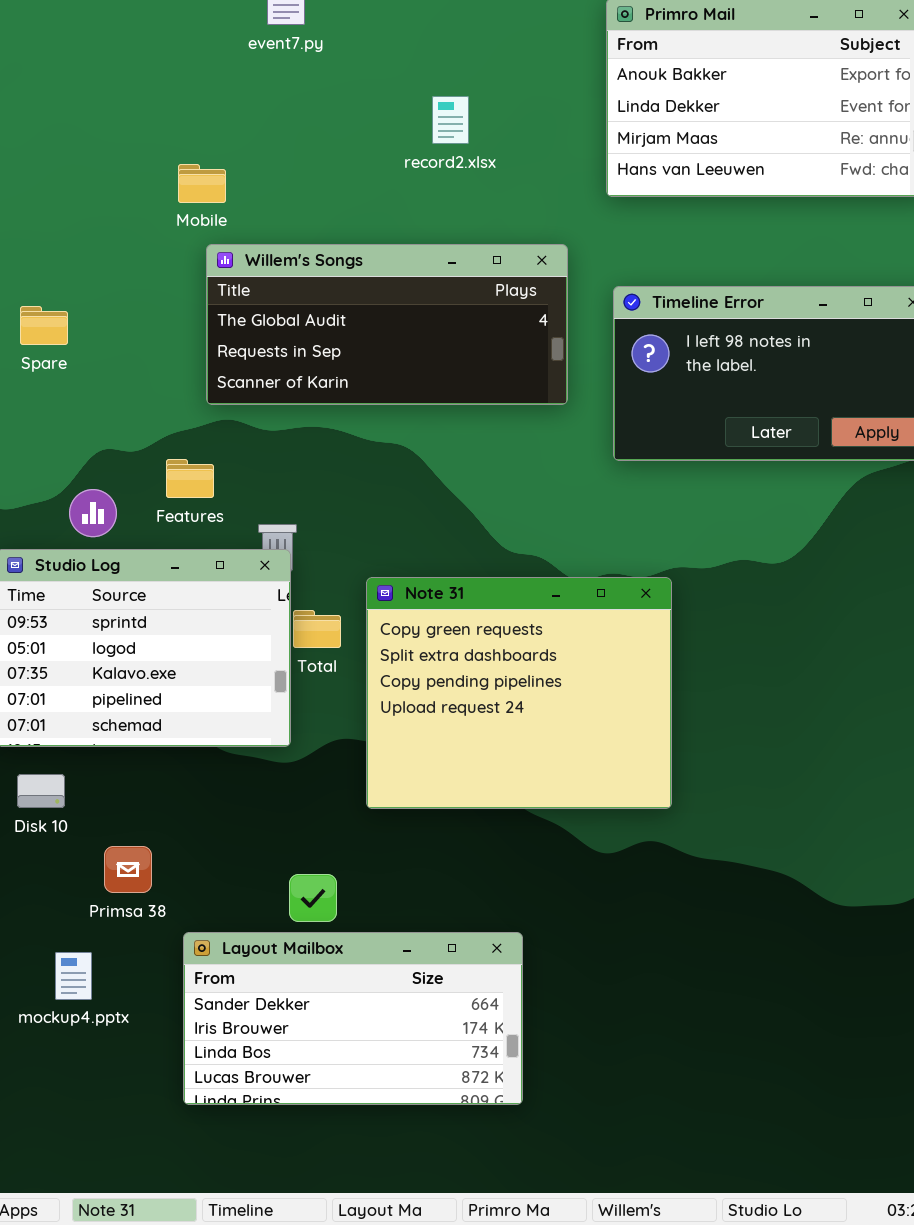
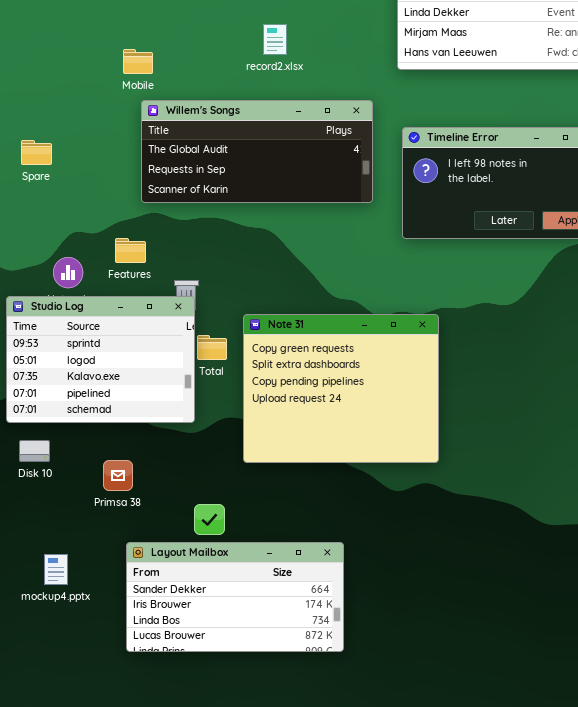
record2.xlsx: [432,96,469,144] -> [263,24,287,55], moved
Primsa 38: [104,846,152,893] -> [103,460,133,491], moved

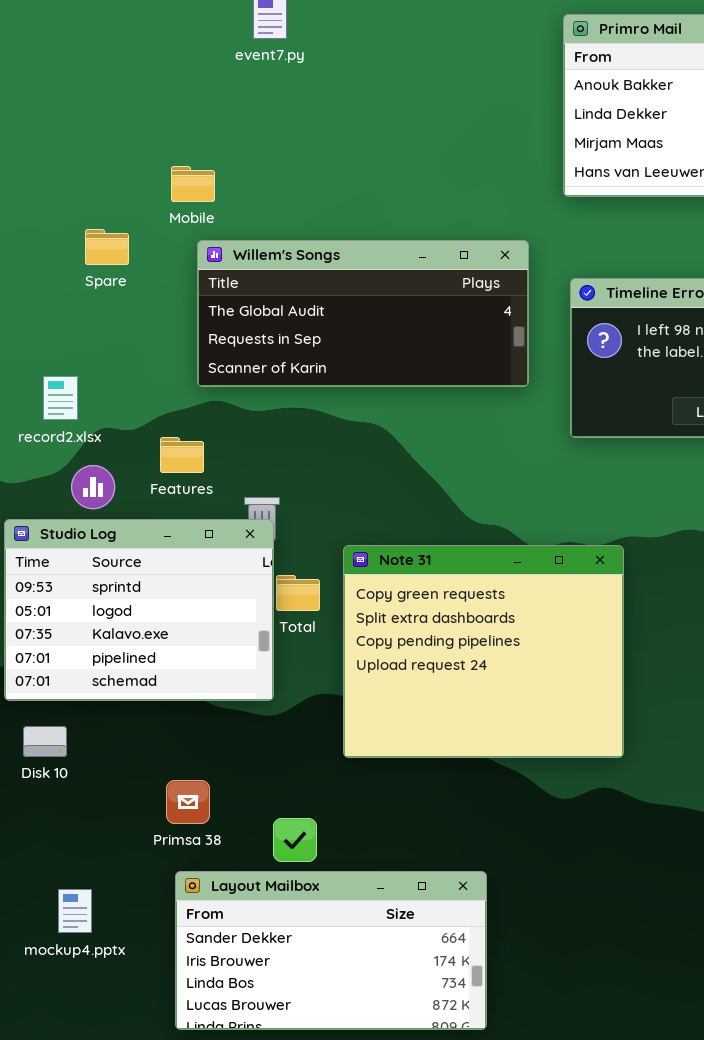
record2.xlsx: [263,24,287,55] -> [43,376,78,420], moved
Spare: [21,140,52,165] -> [85,229,129,265], moved
Primsa 38: [103,460,133,491] -> [166,780,210,824], moved

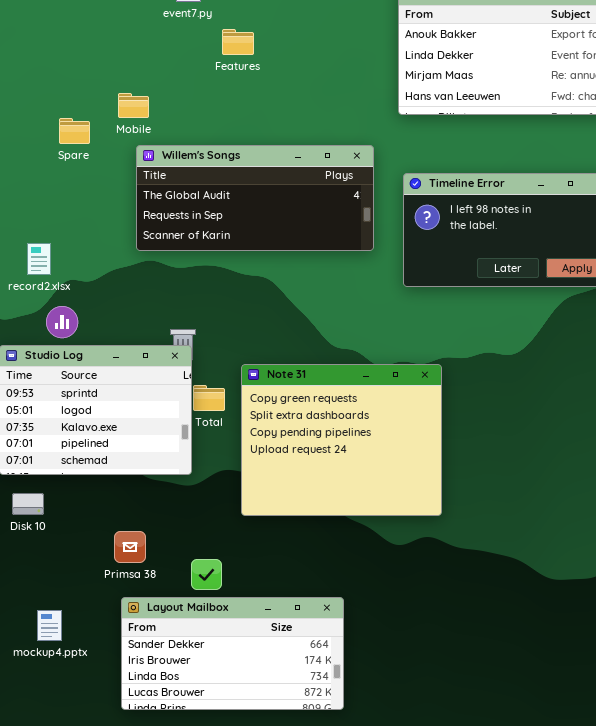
Spare: [85,229,129,265] -> [59,118,90,144], moved
Features: [160,437,204,473] -> [222,29,254,55], moved

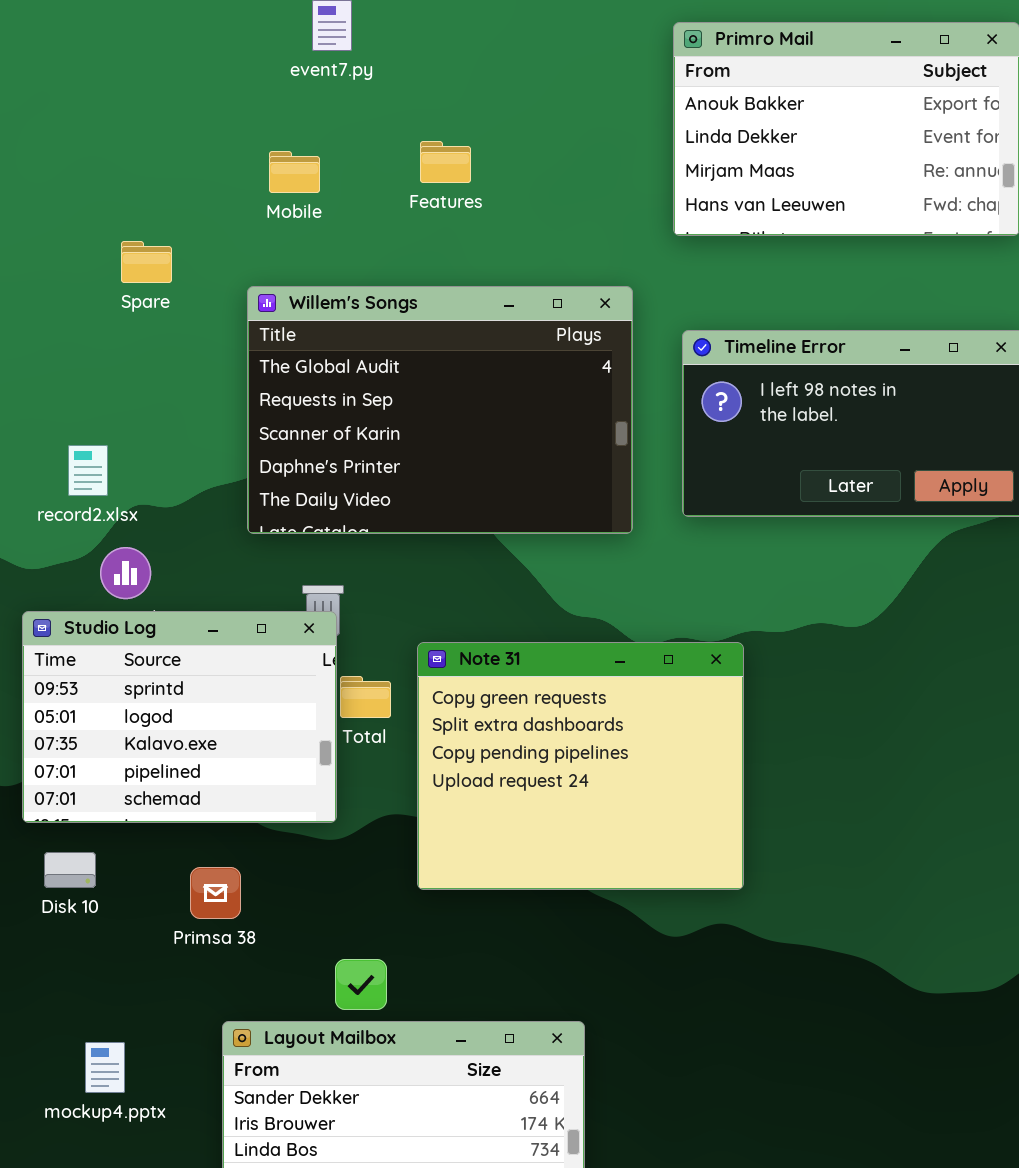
Features: [222,29,254,55] -> [420,141,471,183], moved
Mobile: [118,93,149,118] -> [269,151,320,193], moved
Willem's Songs: [136,145,374,251] -> [247,286,633,534], resized
Primsa 38: [114,531,146,563] -> [190,867,241,919], moved

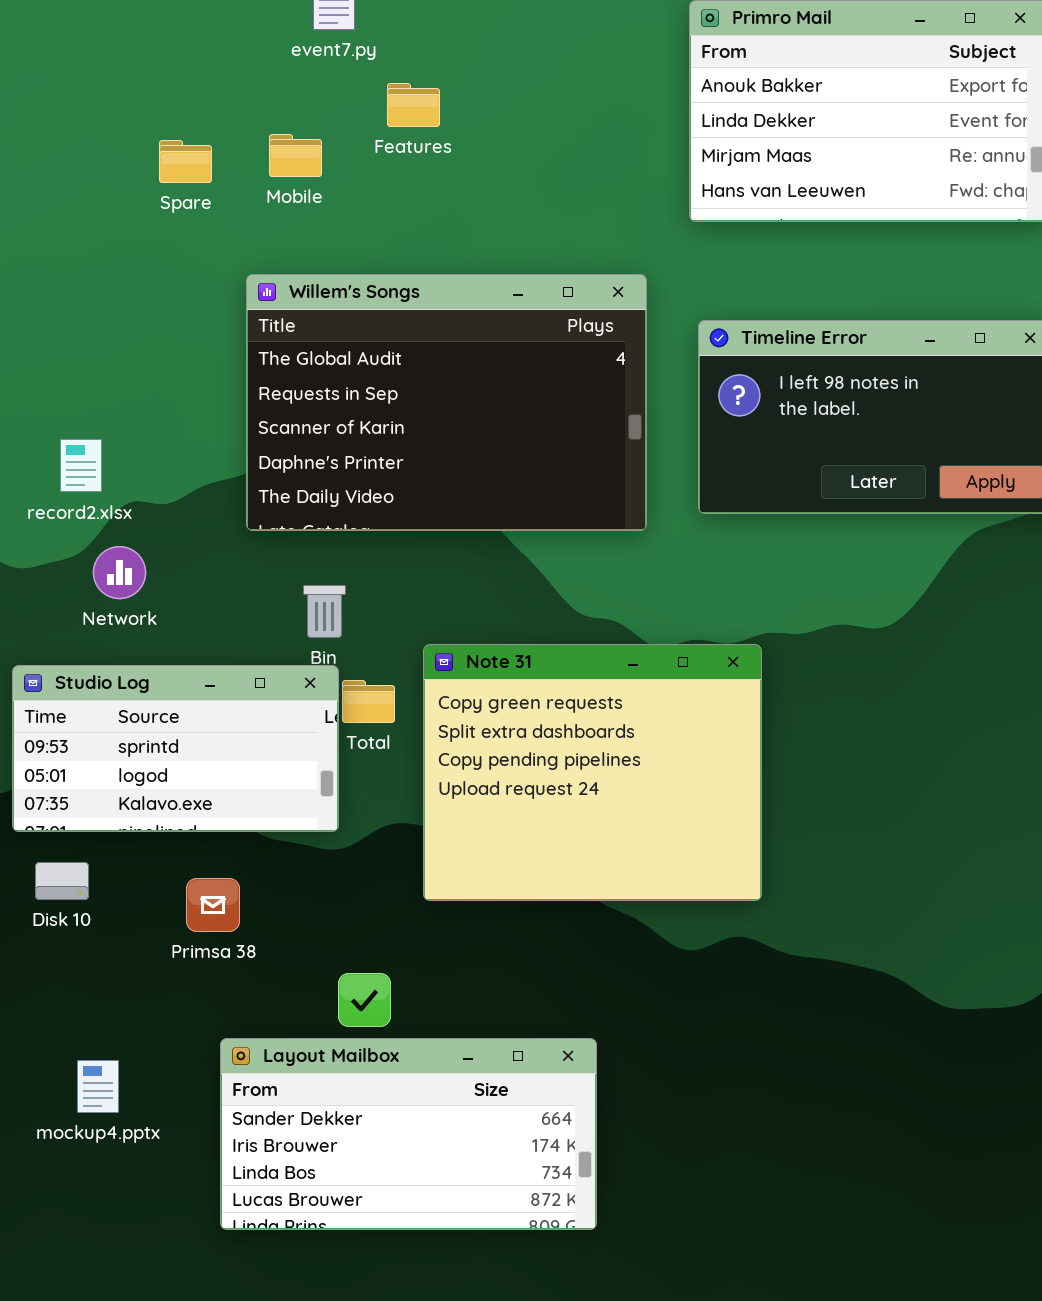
Features: [420,141,471,183] -> [387,83,440,127], moved
Spare: [121,241,172,283] -> [159,140,212,183], moved
Studio Log: [22,611,337,823] -> [12,665,339,832], resized

